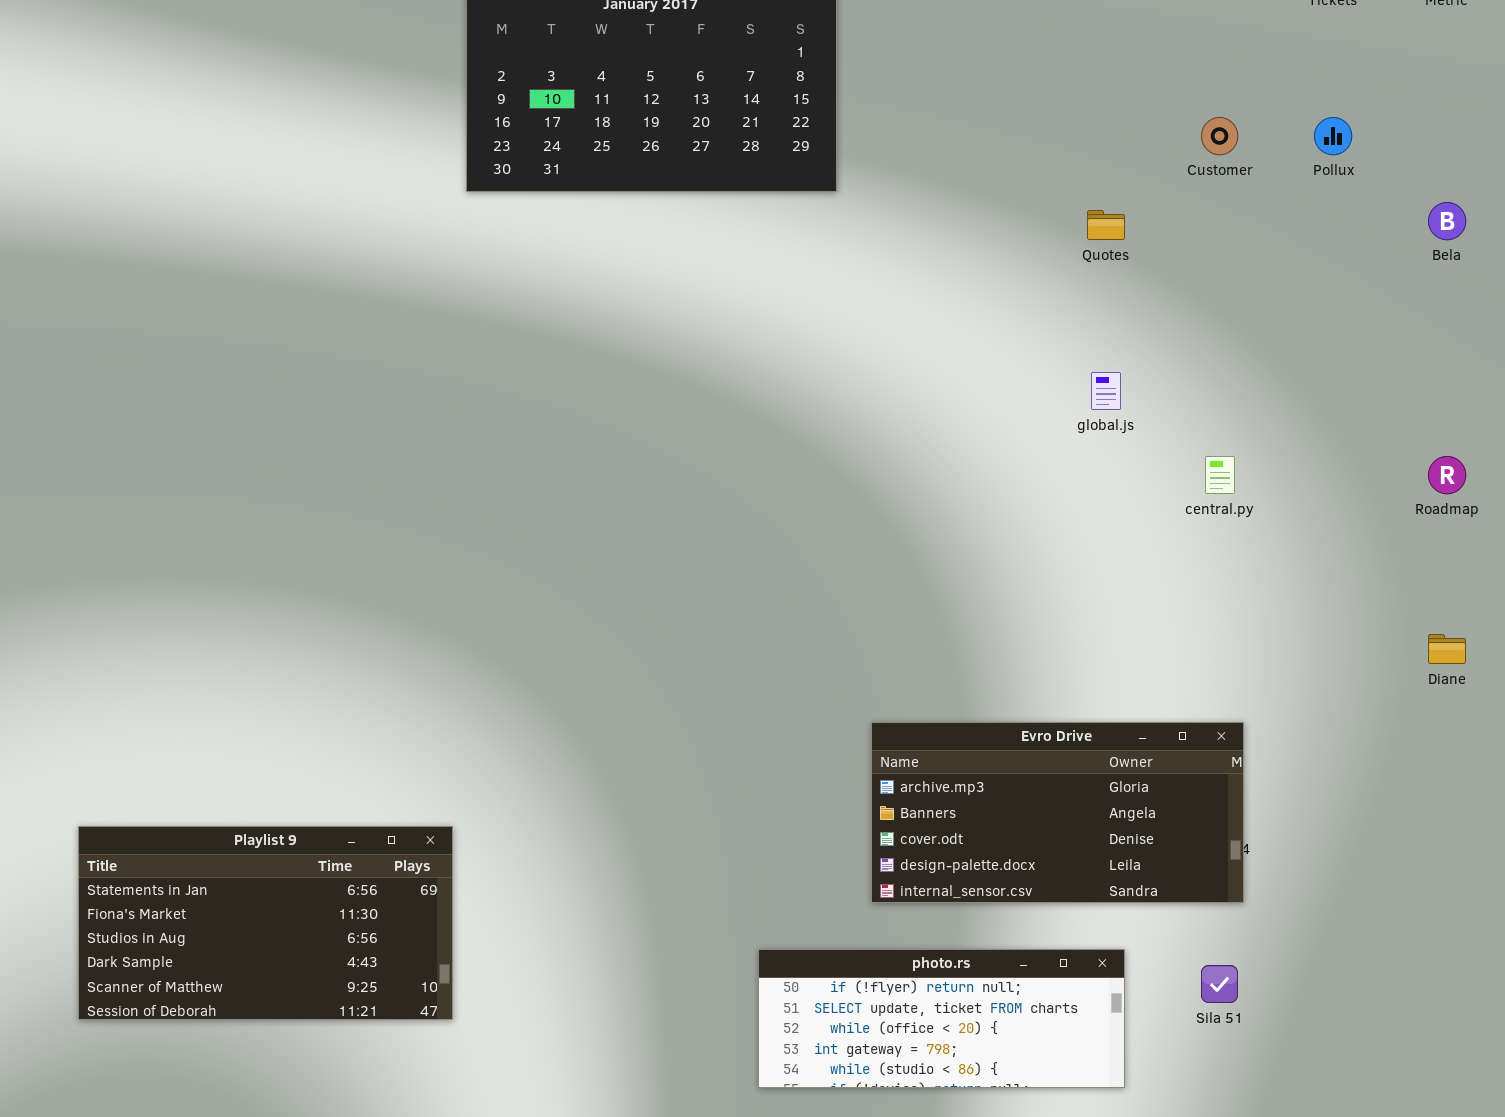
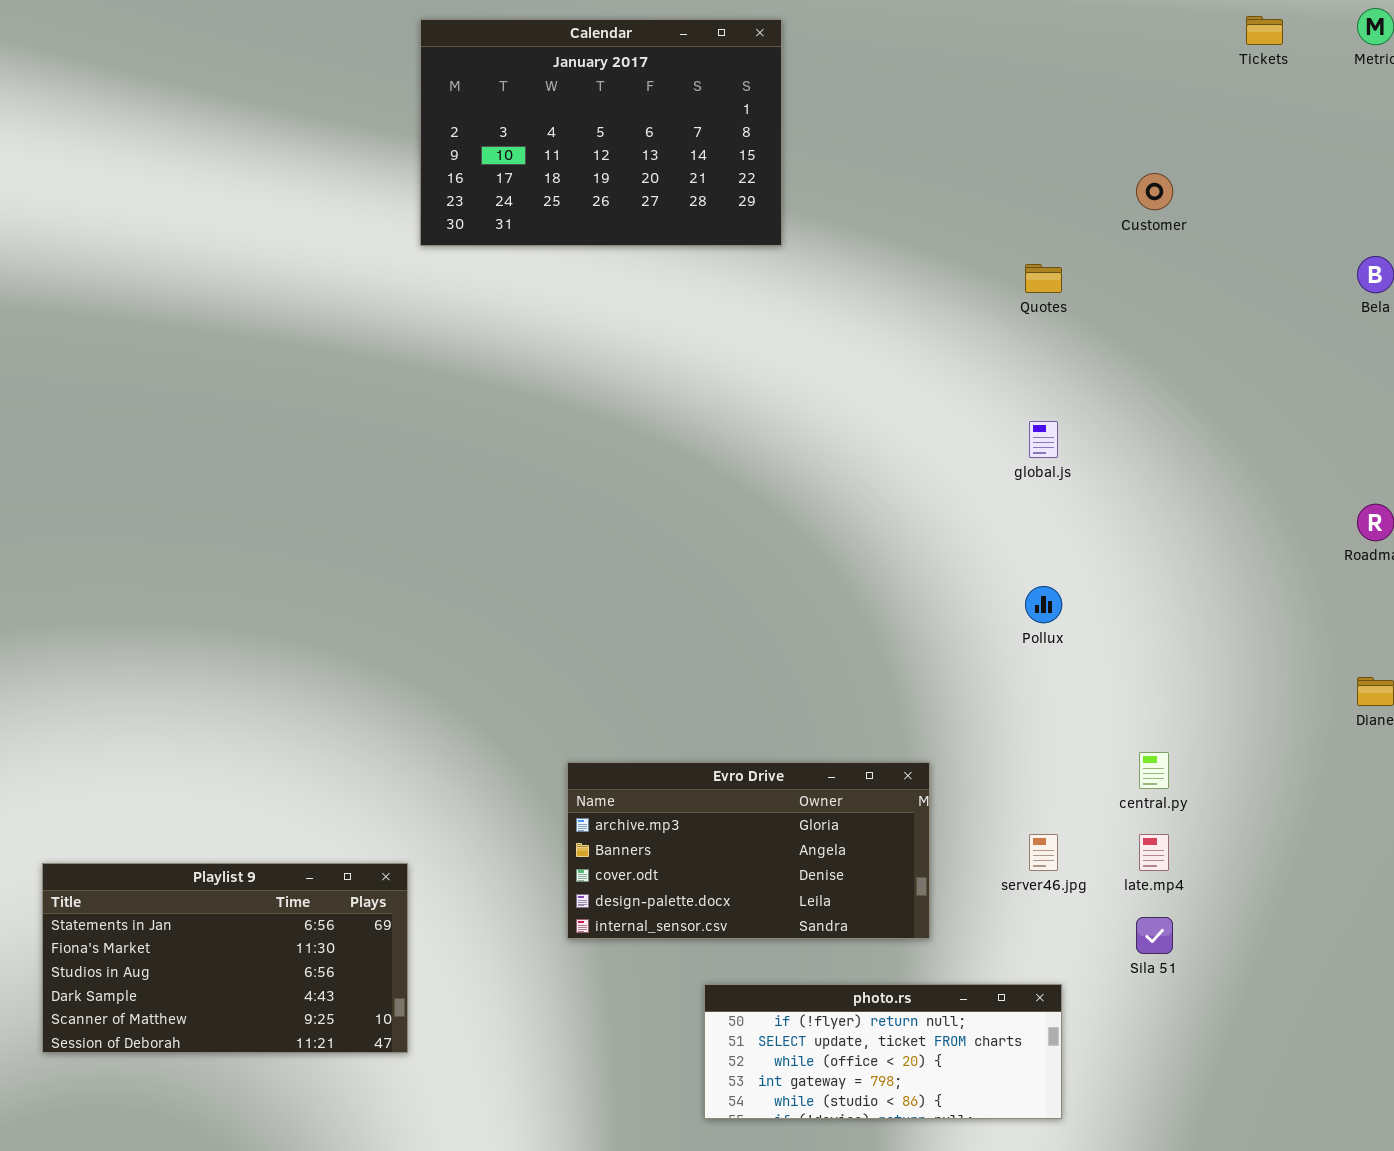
Pollux: [1314,117,1352,155] -> [1025,586,1062,623], moved
central.py: [1205,456,1235,494] -> [1139,752,1169,789], moved
Evro Drive: [871,722,1244,903] -> [567,762,930,939], moved
Sila 51: [1201,965,1238,1003] -> [1136,917,1173,954], moved

